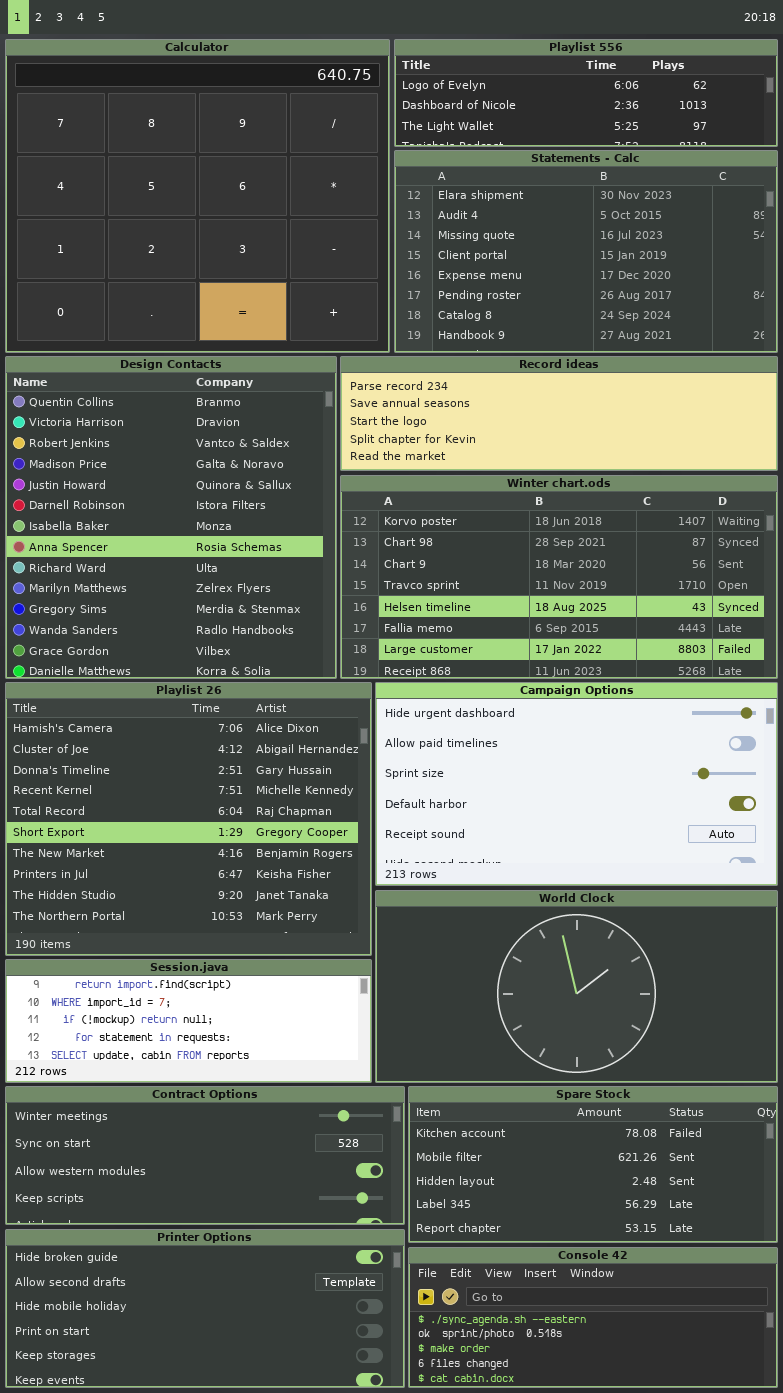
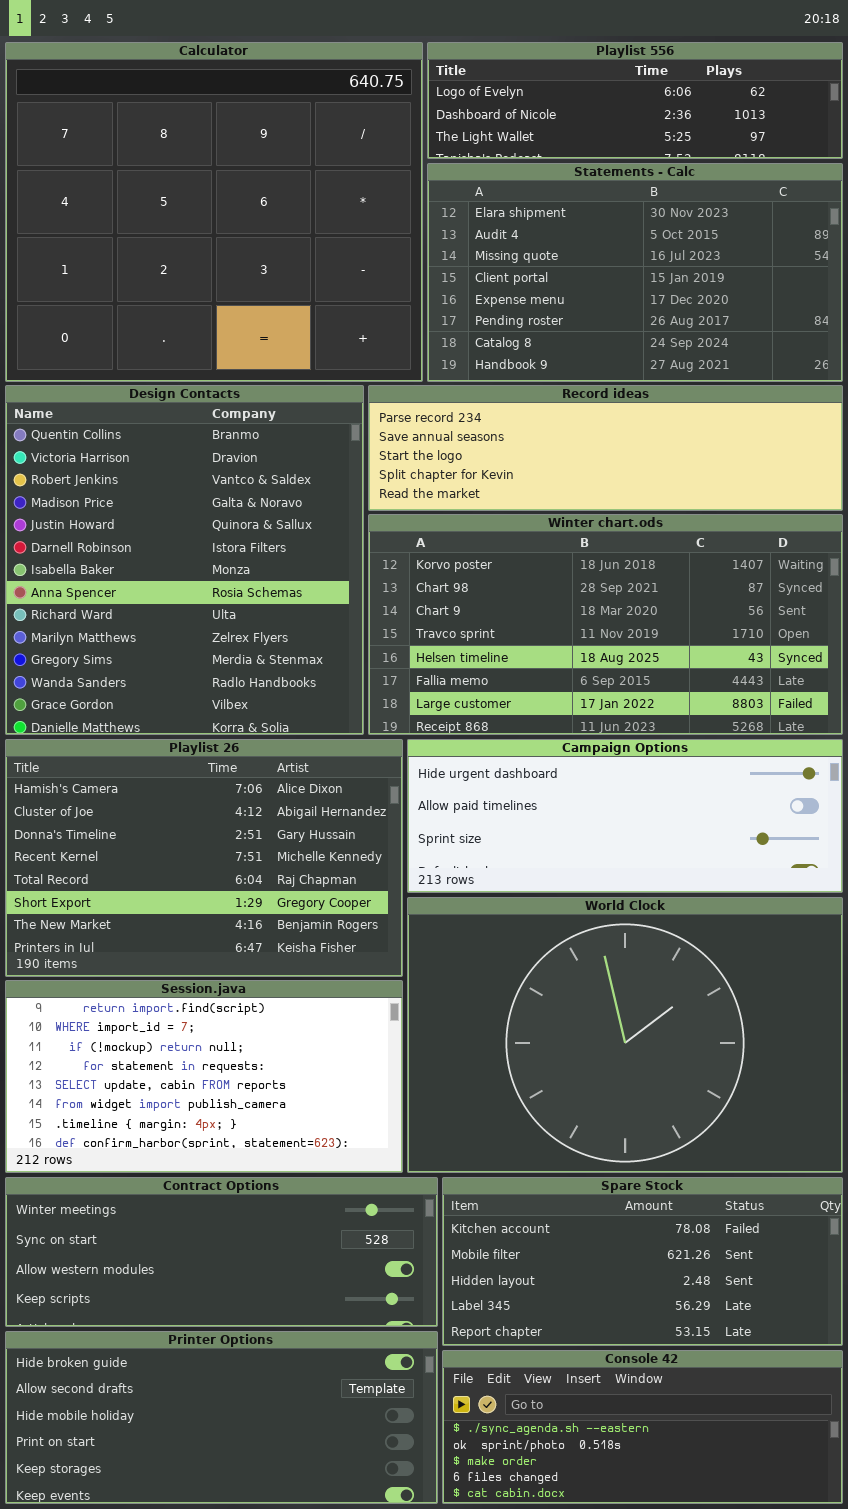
Playlist 26: [5,682,372,956] -> [5,739,403,977], resized
Campaign Options: [375,682,778,886] -> [407,739,843,893], resized
World Clock: [375,890,778,1083] -> [407,897,843,1173], resized
Session.java: [5,959,372,1083] -> [5,980,403,1173], resized

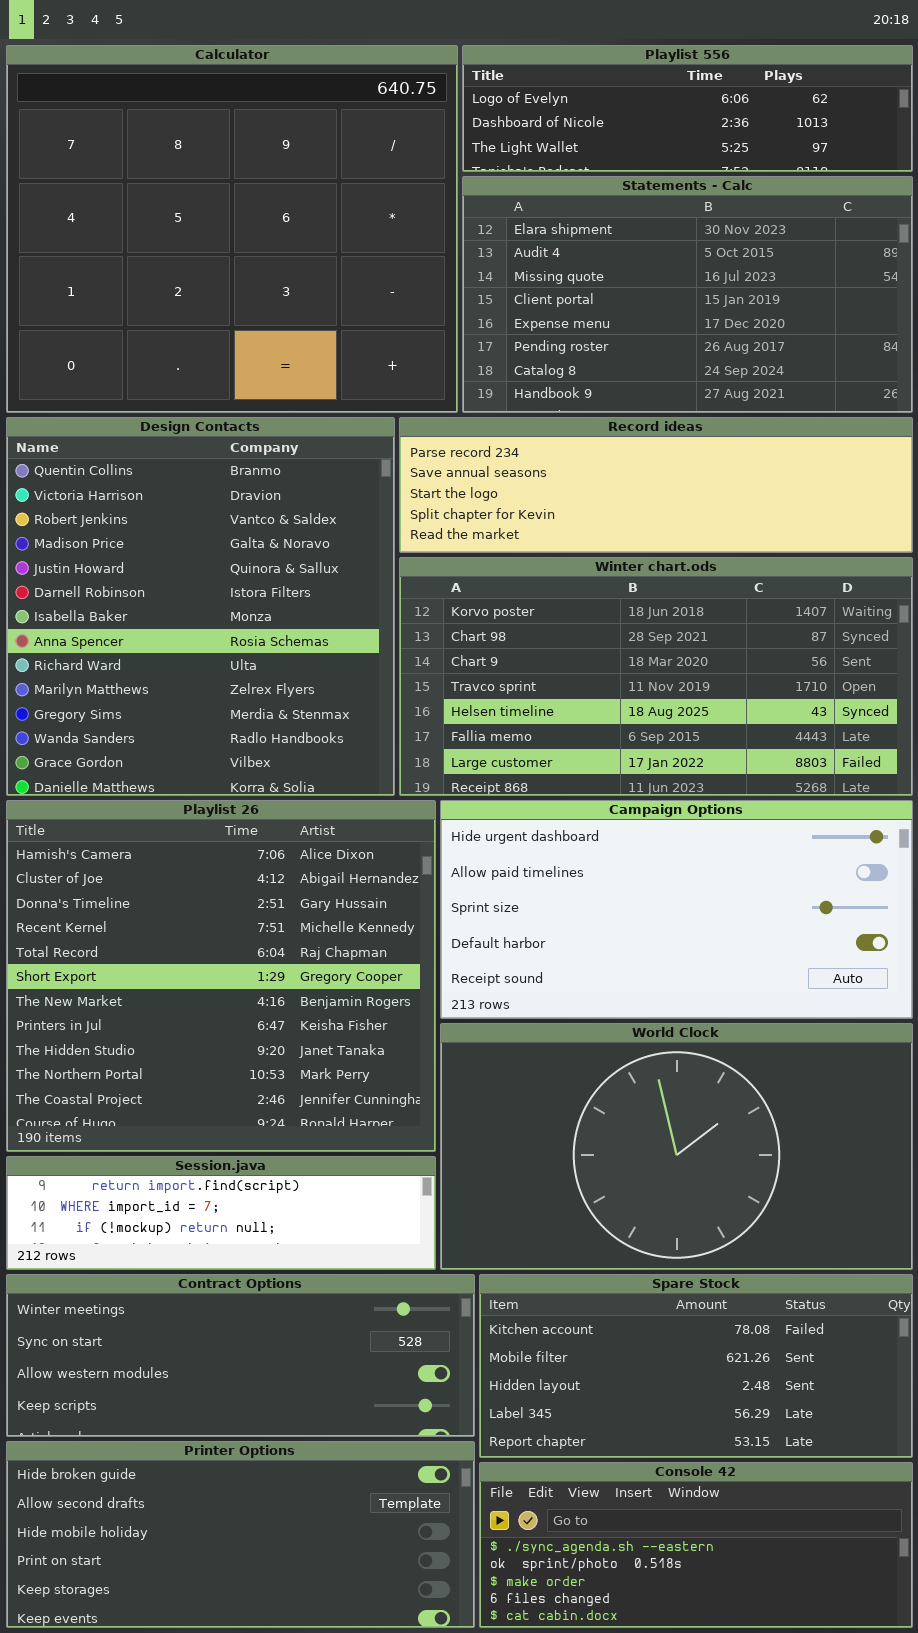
Playlist 26: [5,739,403,977] -> [6,800,436,1152], resized
Campaign Options: [407,739,843,893] -> [440,800,913,1019], resized
World Clock: [407,897,843,1173] -> [440,1023,913,1270], resized
Session.java: [5,980,403,1173] -> [6,1156,436,1270], resized

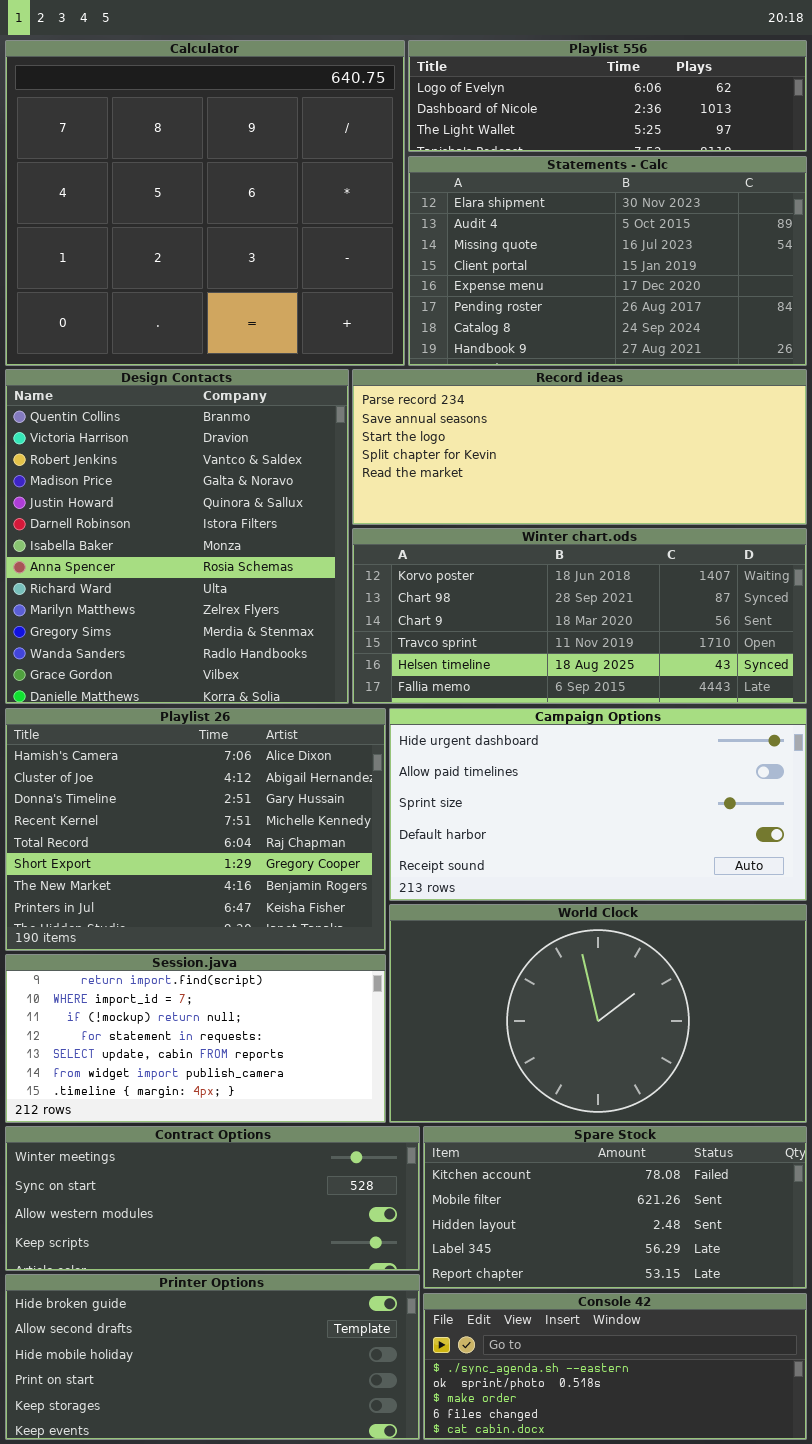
Record ideas: [399,417,913,553] -> [352,369,807,525], resized
Winter chart.ods: [399,557,913,796] -> [352,528,807,704], resized
Playlist 26: [6,800,436,1152] -> [5,708,386,951], resized
Session.java: [6,1156,436,1270] -> [5,954,386,1123], resized

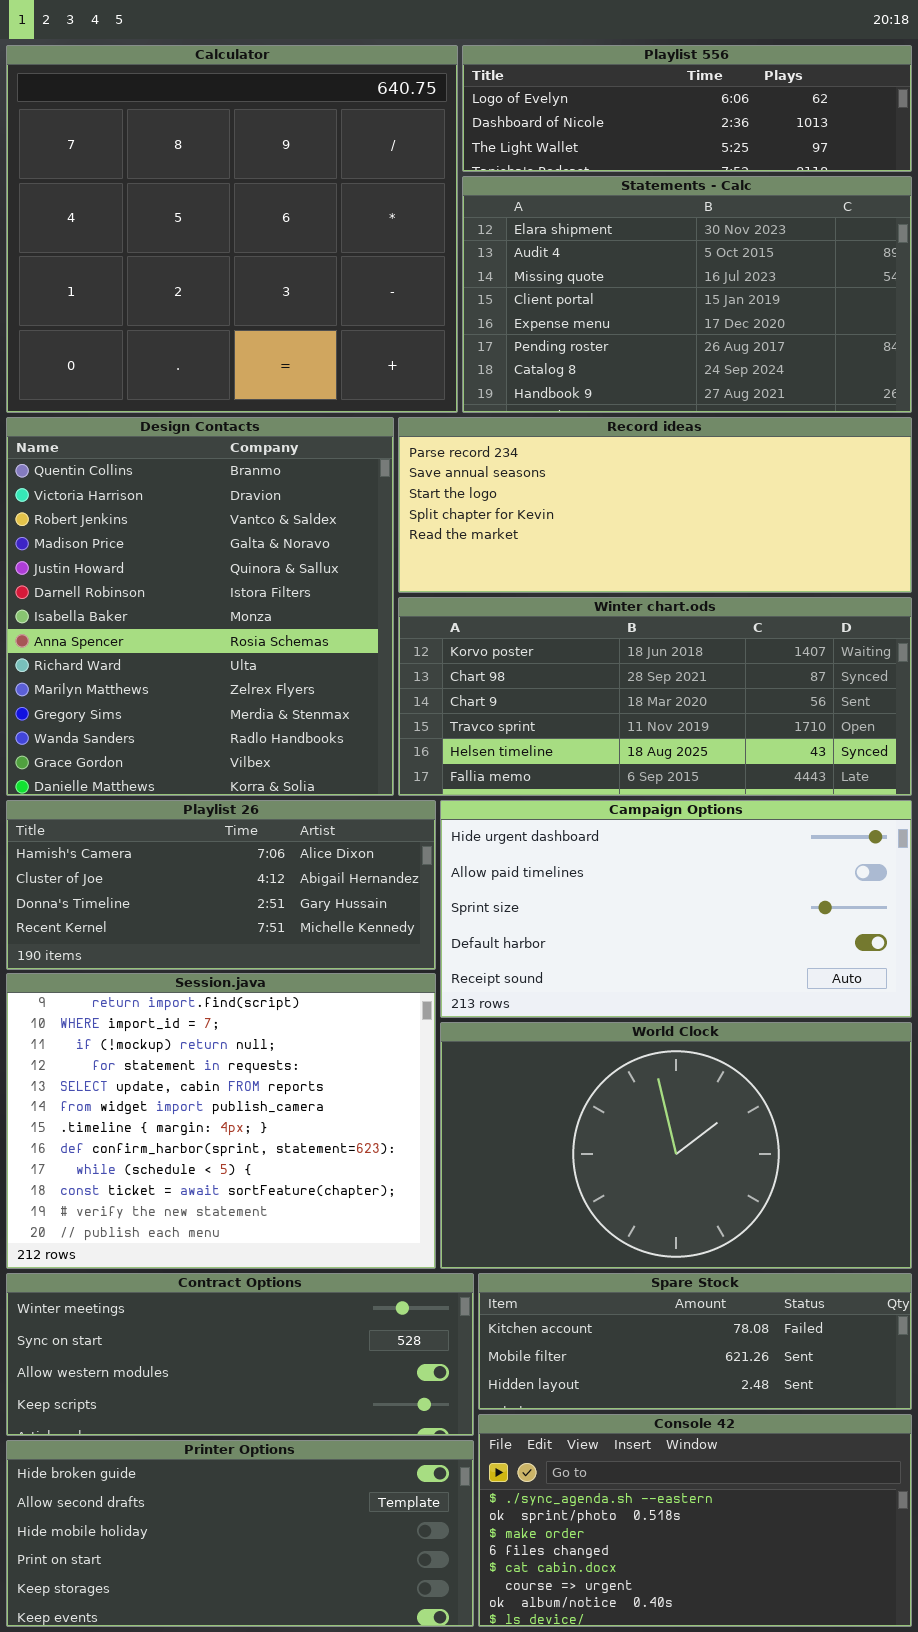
Playlist 26: [5,708,386,951] -> [6,800,436,970], resized
Session.java: [5,954,386,1123] -> [6,973,436,1269], resized
Spare Stock: [423,1126,807,1289] -> [478,1273,912,1410], resized
Console 42: [423,1293,807,1440] -> [478,1414,912,1627], resized

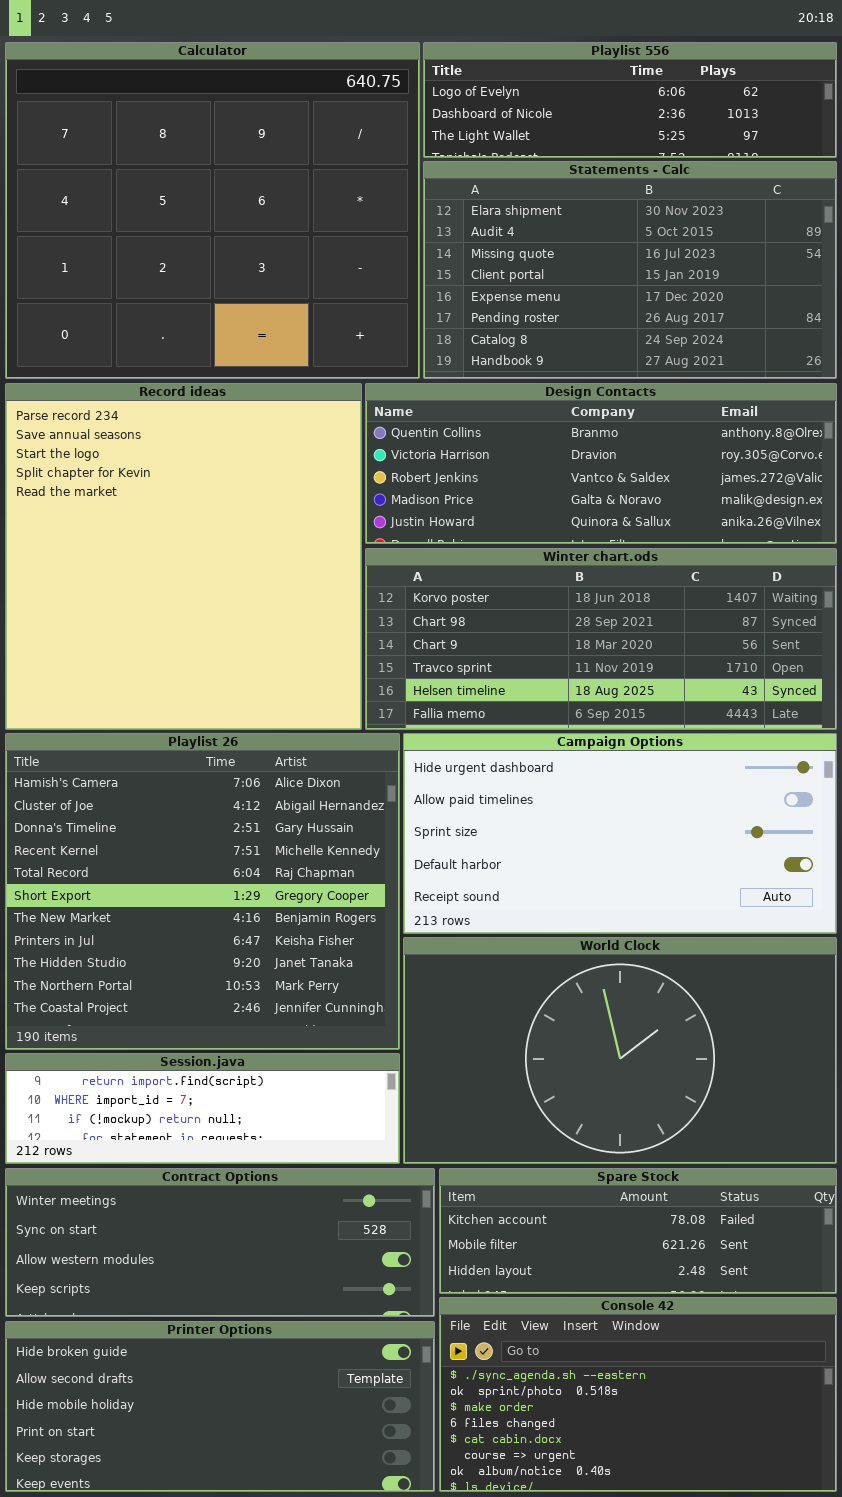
Design Contacts: [6,417,394,796] -> [365,383,837,544], moved, resized
Record ideas: [398,417,912,593] -> [5,383,362,730], moved, resized
Playlist 26: [6,800,436,970] -> [5,733,400,1050], resized
Session.java: [6,973,436,1269] -> [5,1053,400,1164], resized

